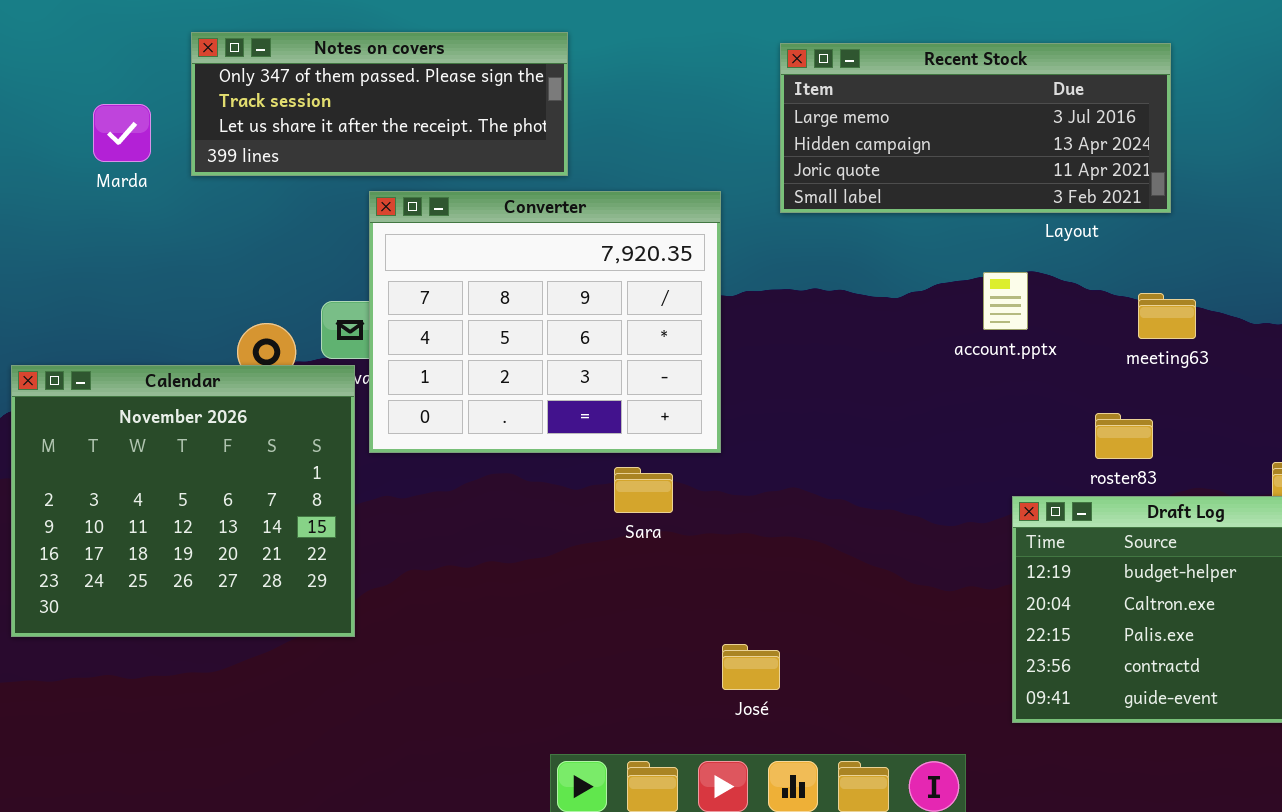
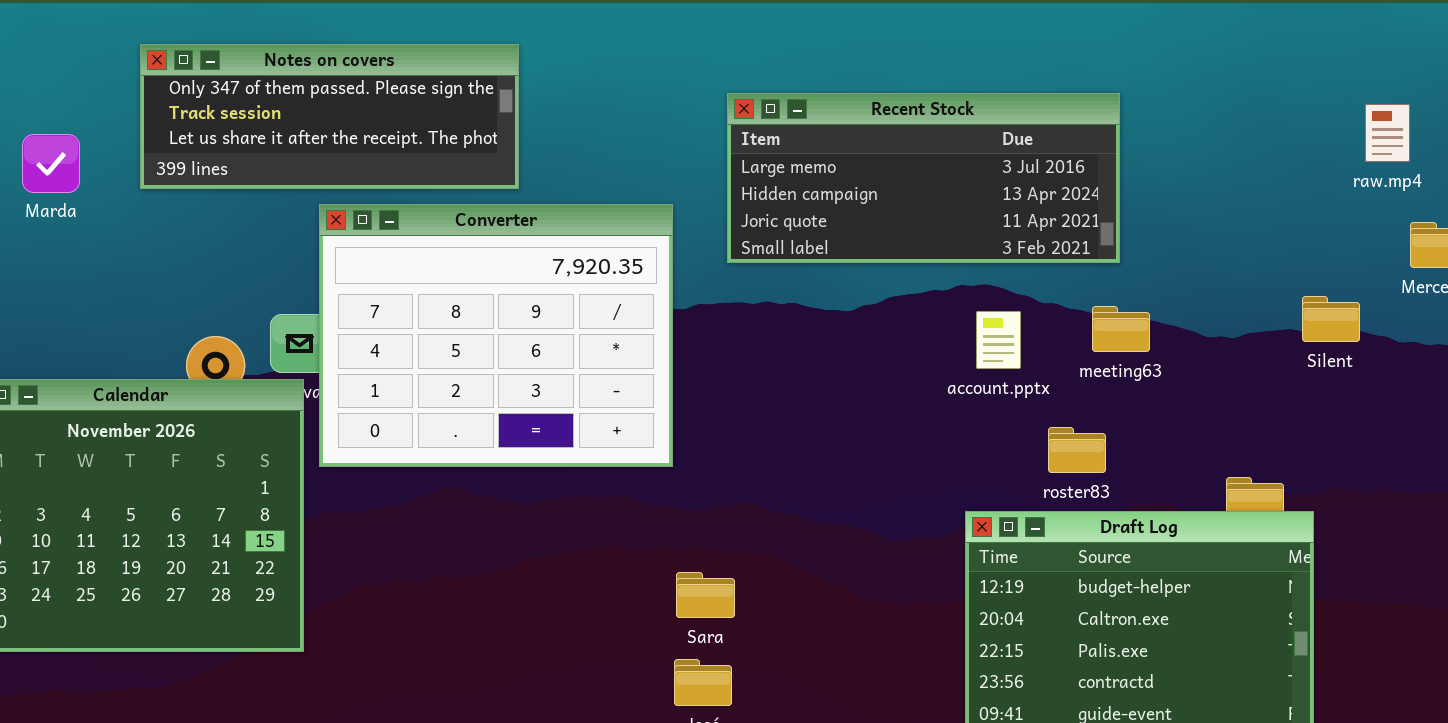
Recent Stock: [780,43,1171,213] -> [727,93,1120,263], moved
Marda: [93,104,151,162] -> [22,134,80,193], moved
account.pptx: [983,272,1028,330] -> [976,311,1021,369], moved
Sara: [614,467,673,513] -> [676,572,735,618], moved

